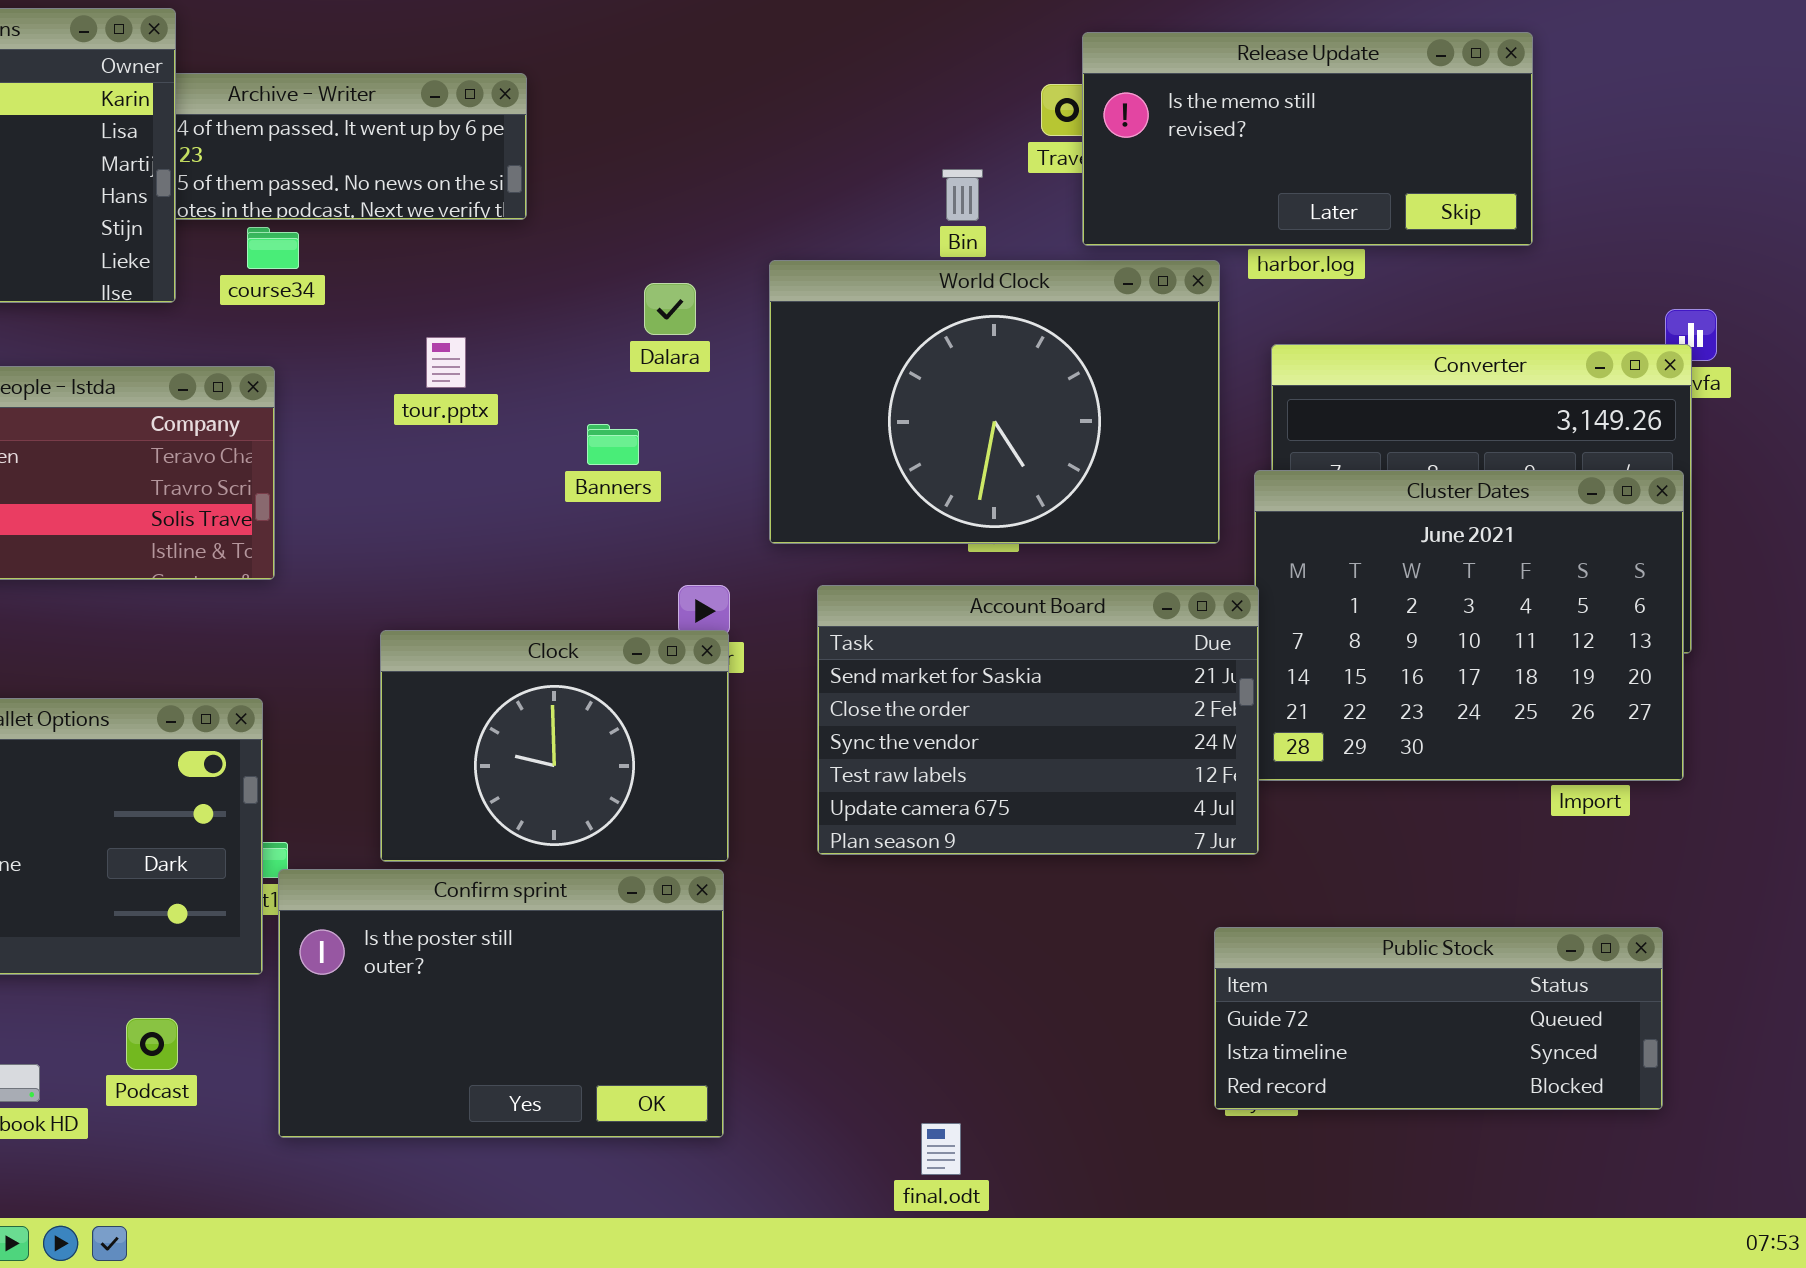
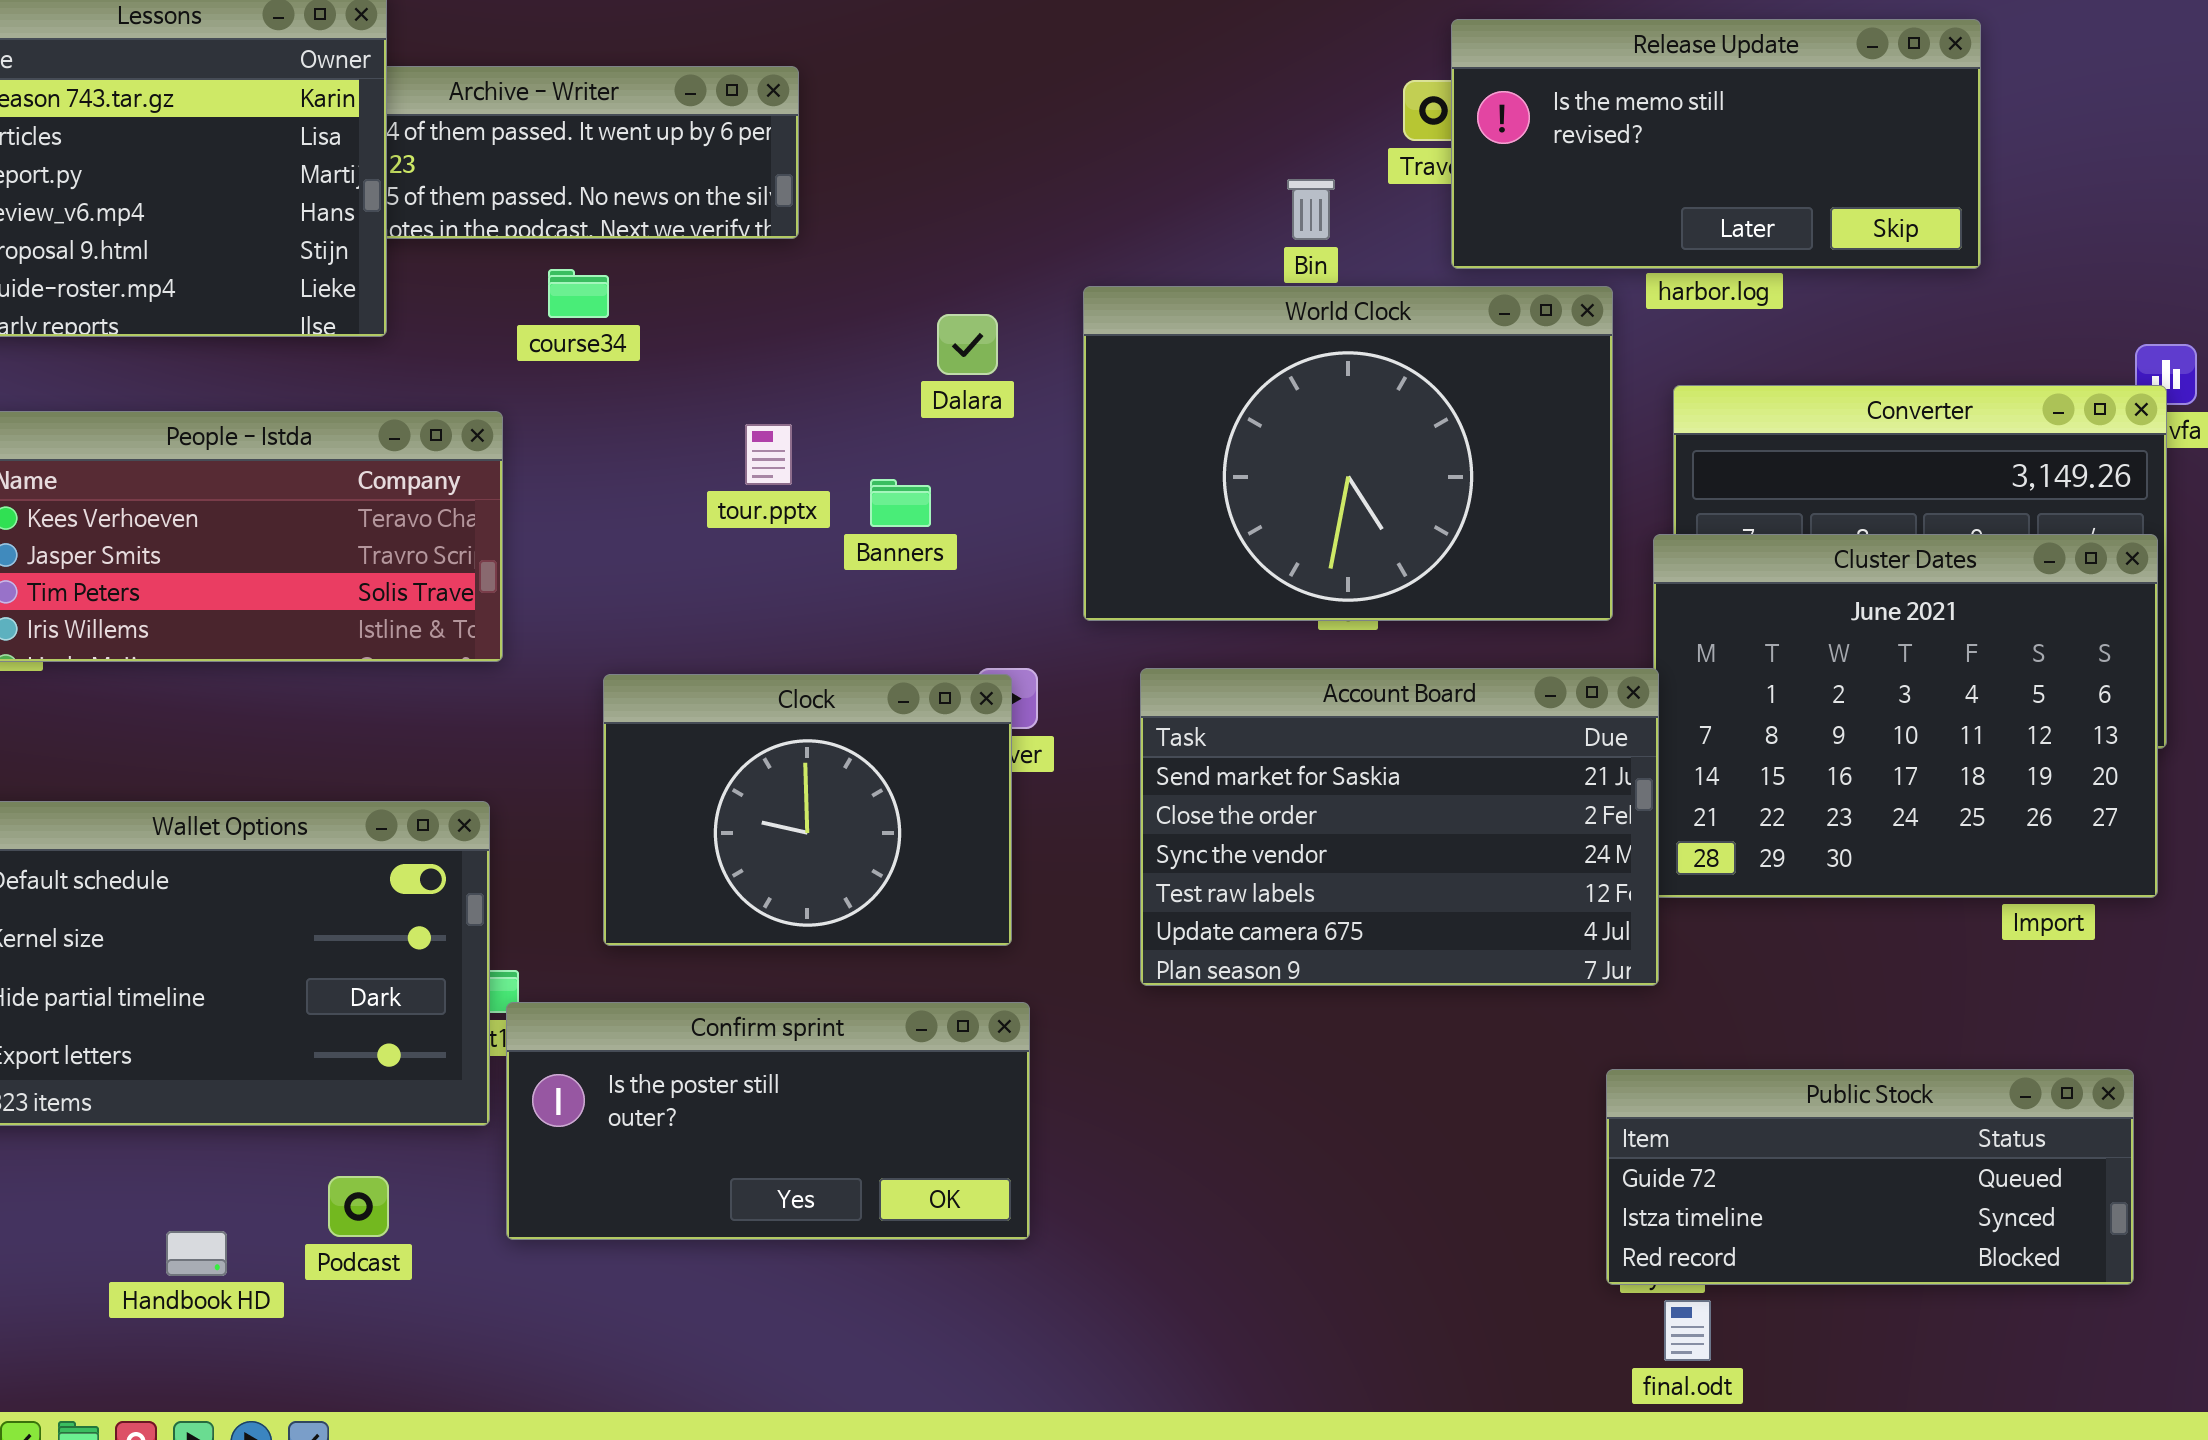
course34: [247,227,299,269] -> [548,269,609,318], moved
tour.pptx: [426,337,466,388] -> [745,424,792,485], moved
Clock: [380,630,729,862] -> [603,674,1012,946], moved
Confirm sprint: [278,869,724,1138] -> [506,1002,1030,1240], resized
final.odt: [921,1123,961,1175] -> [1664,1300,1711,1361], moved

